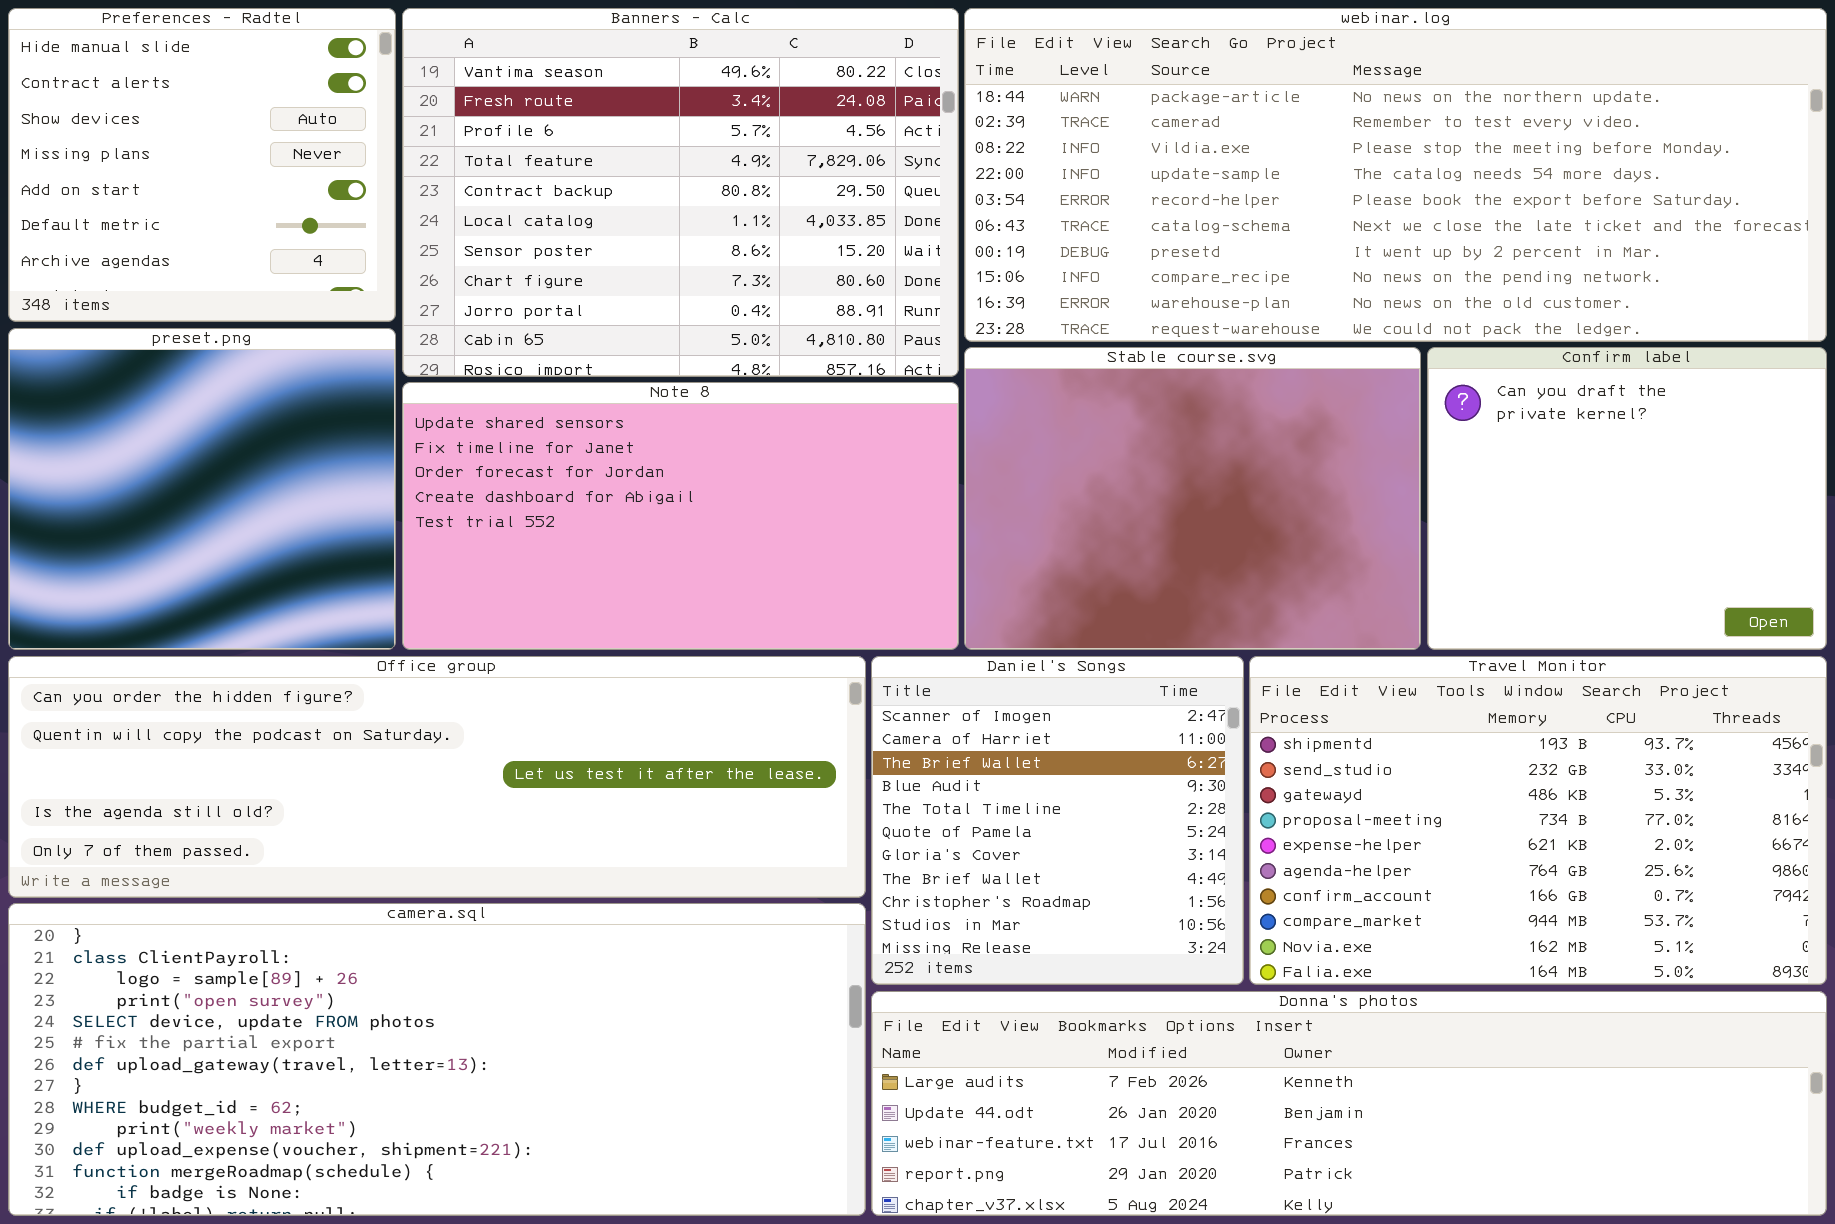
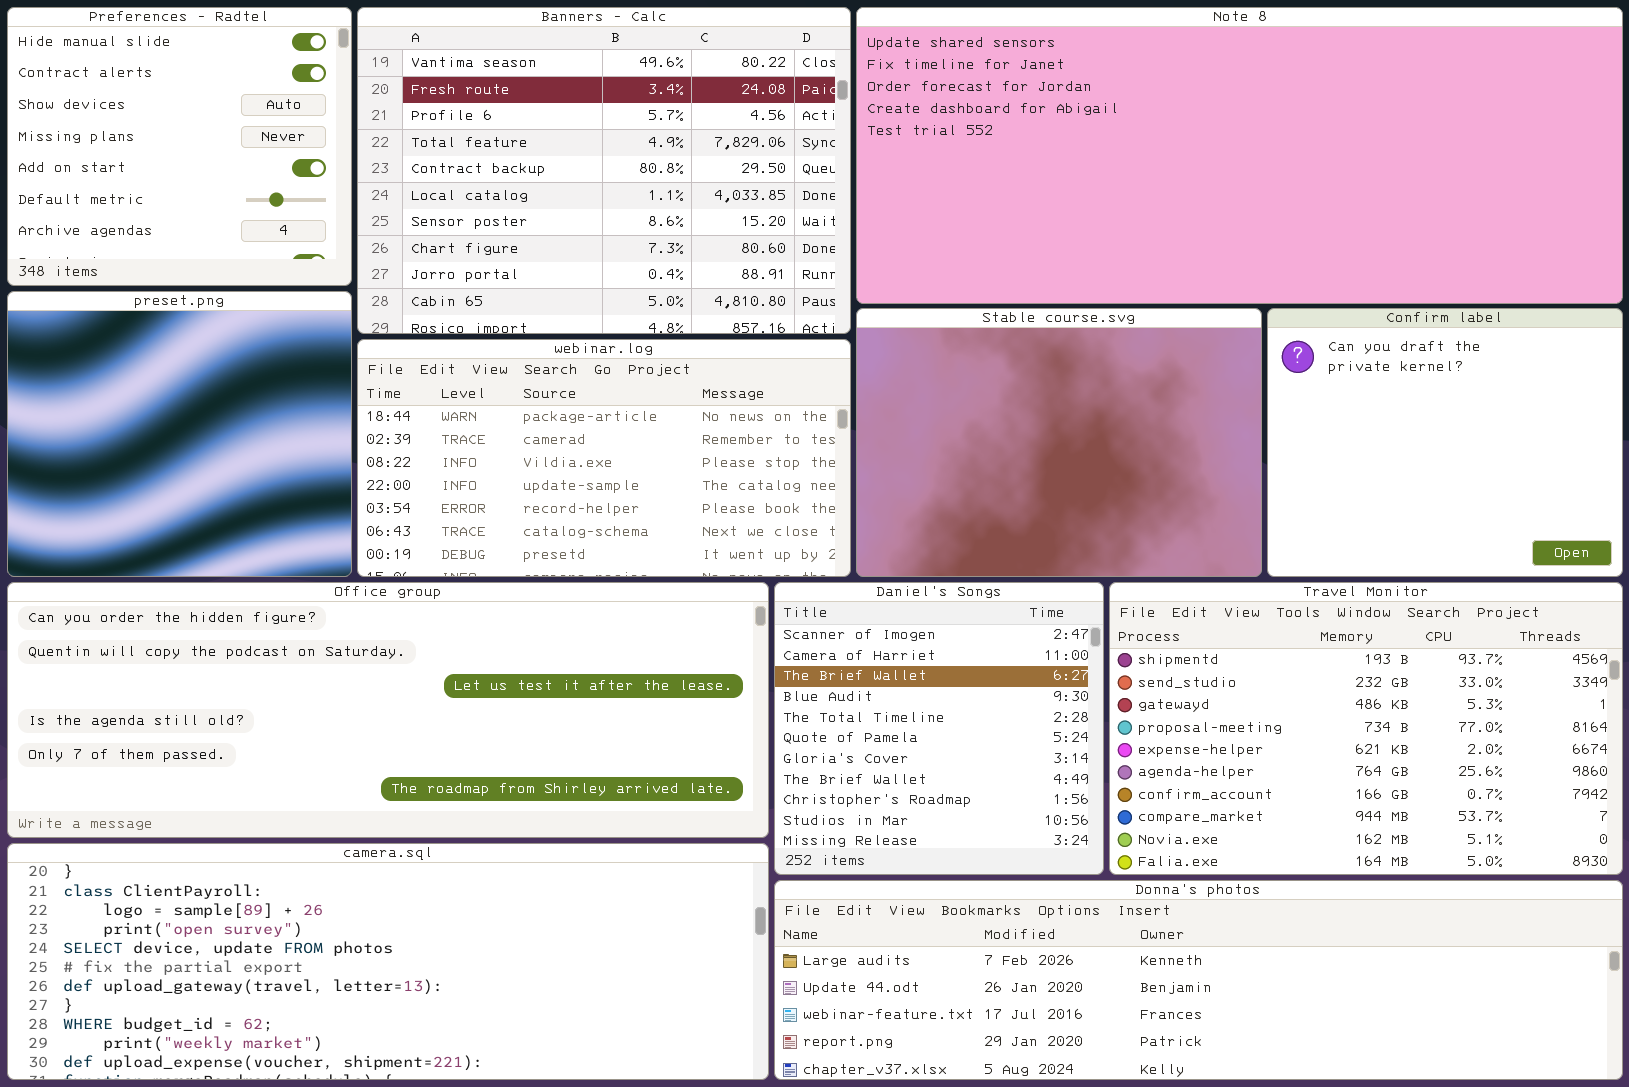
webinar.log: [964,8,1827,342] -> [357,339,851,577], moved, resized
Note 8: [402,382,959,650] -> [856,7,1623,304], moved, resized
Office group: [8,656,866,898] -> [7,582,769,838], resized
camera.sql: [8,903,866,1216] -> [7,843,769,1080], resized

